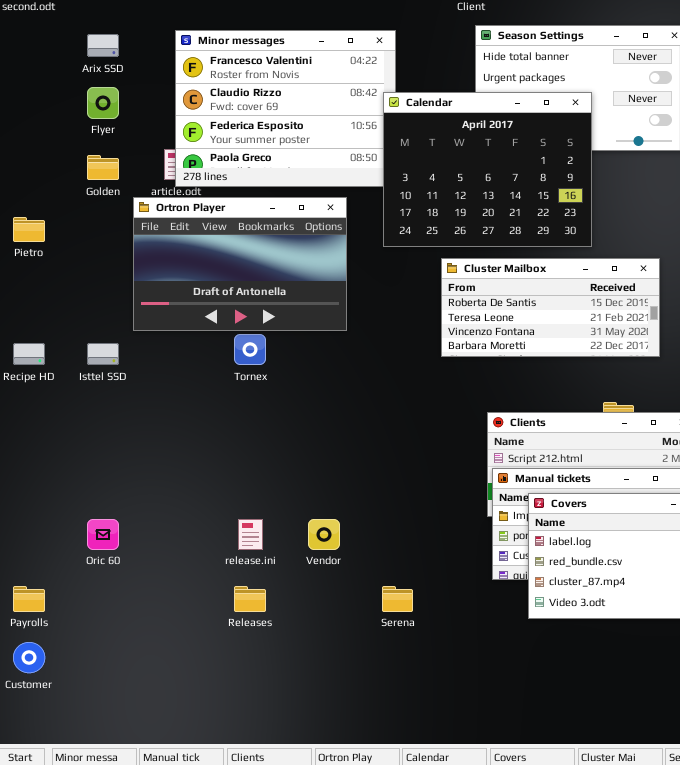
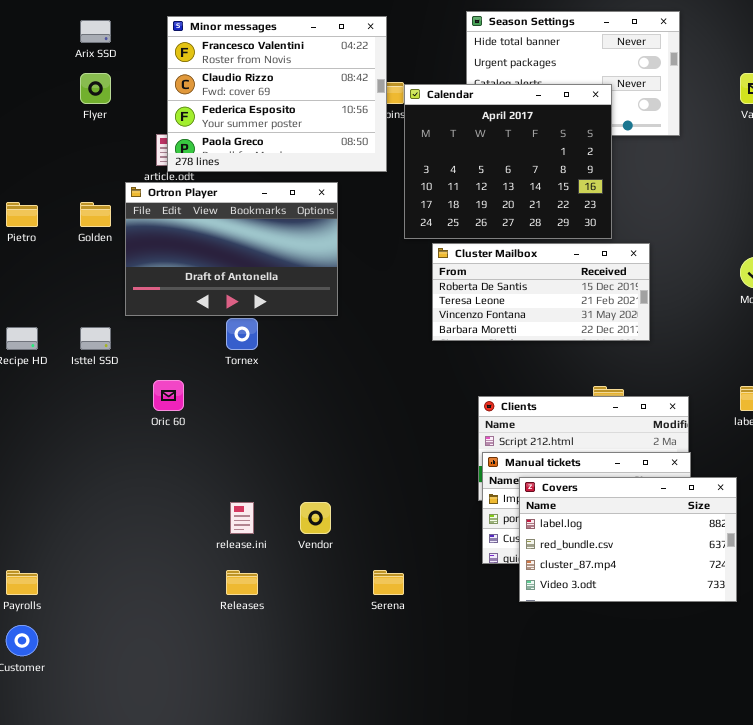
Calendar: [383,92,592,247] -> [404,84,612,239], moved
Golden: [87,155,119,180] -> [80,202,111,227], moved
Oric 60: [87,519,119,550] -> [153,380,184,411], moved

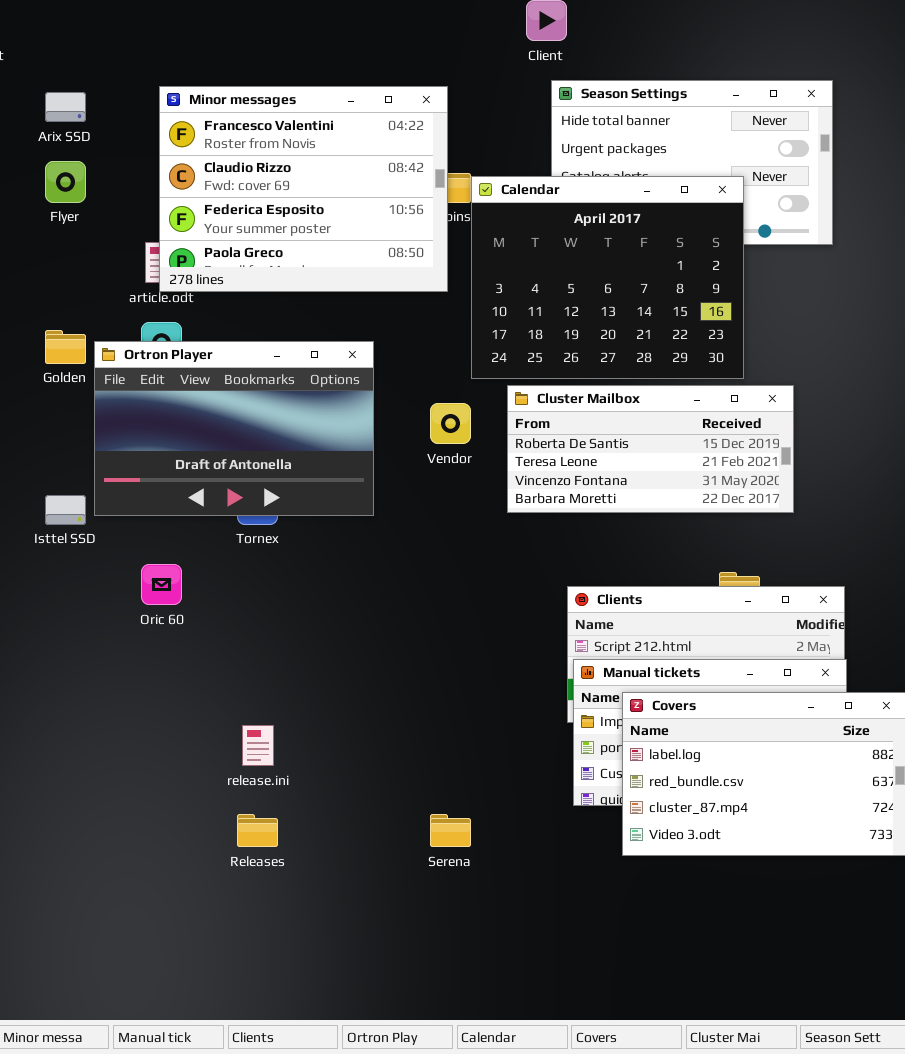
Ortron Player: [125,182,338,316] -> [94,341,374,516], moved
Vendor: [300,502,331,534] -> [430,403,471,444], moved

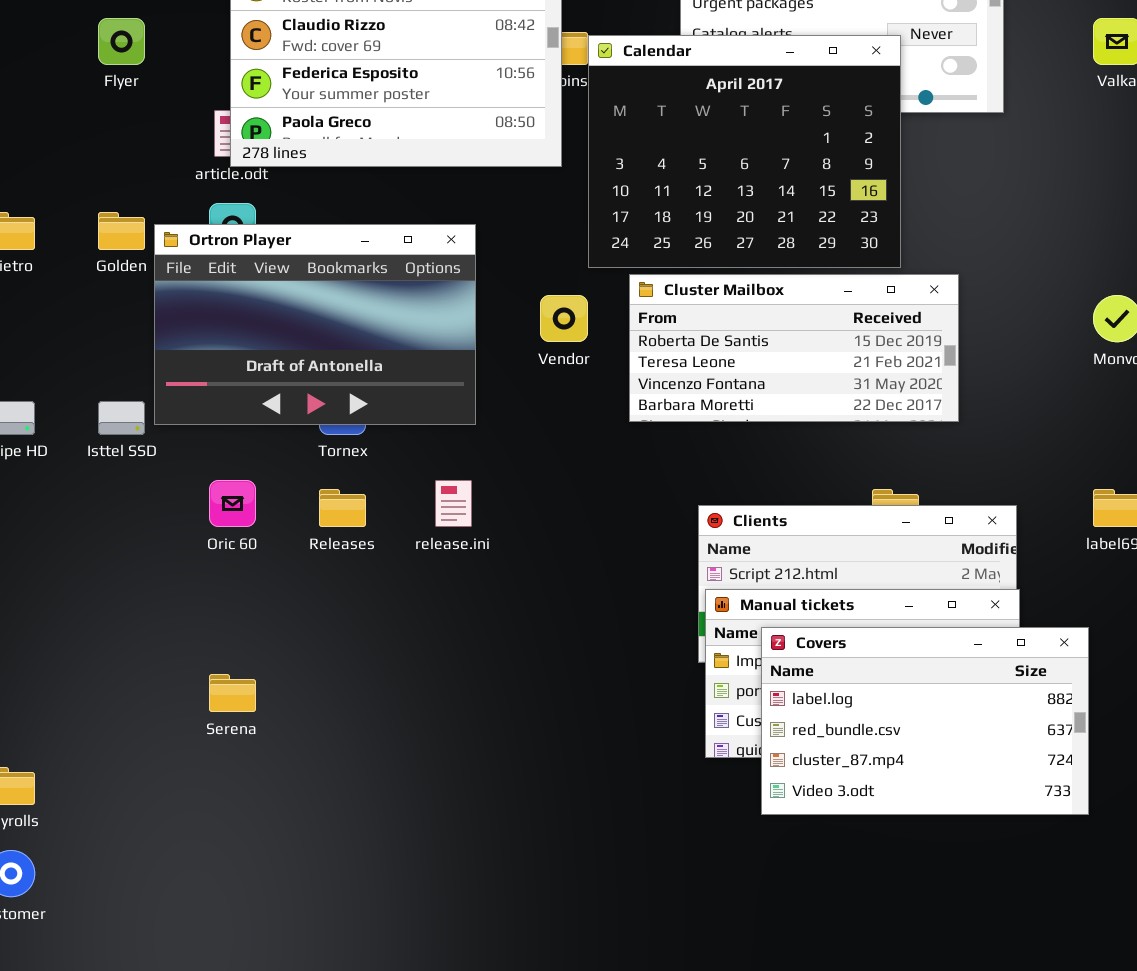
release.ini: [242,725,274,766] -> [435,480,472,527], moved
Releases: [237,814,278,847] -> [319,489,366,527], moved
Serena: [430,814,471,847] -> [209,674,256,712], moved

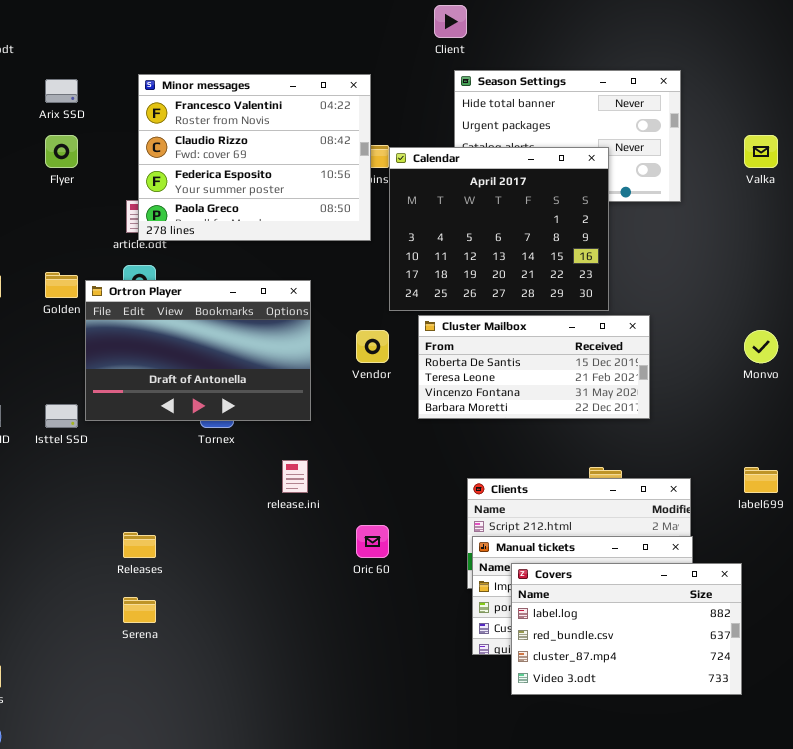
Oric 60: [209,480,256,527] -> [356,525,389,558], moved
Releases: [319,489,366,527] -> [123,532,156,558], moved

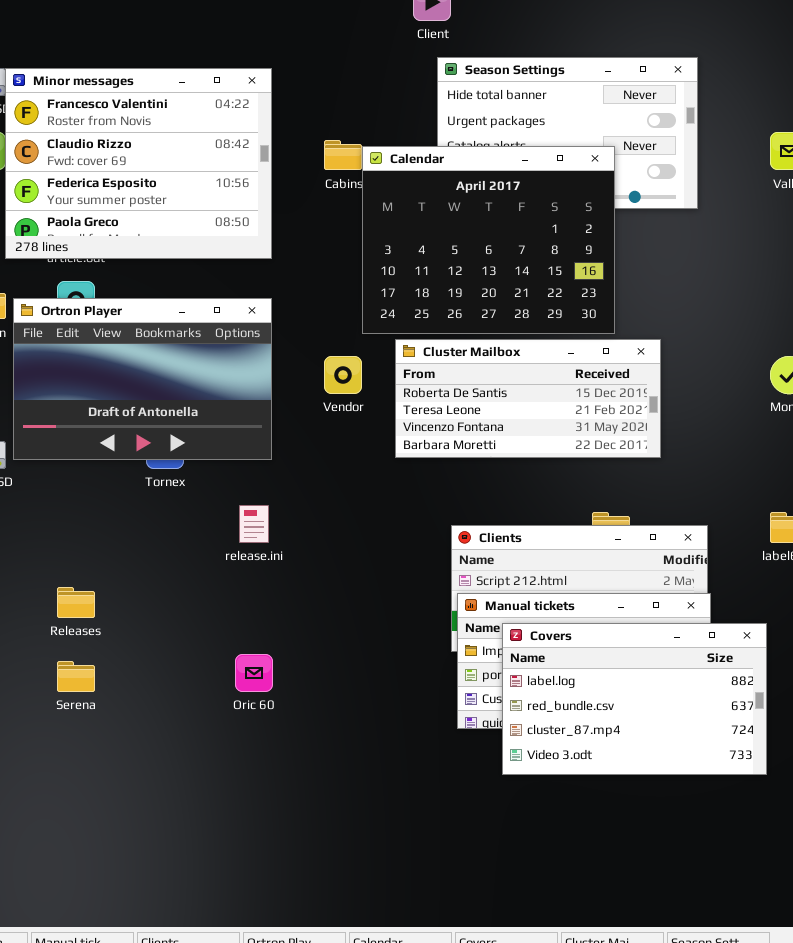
Minor messages: [138,74,371,241] -> [5,68,272,259], moved
Oric 60: [356,525,389,558] -> [235,654,273,692], moved

